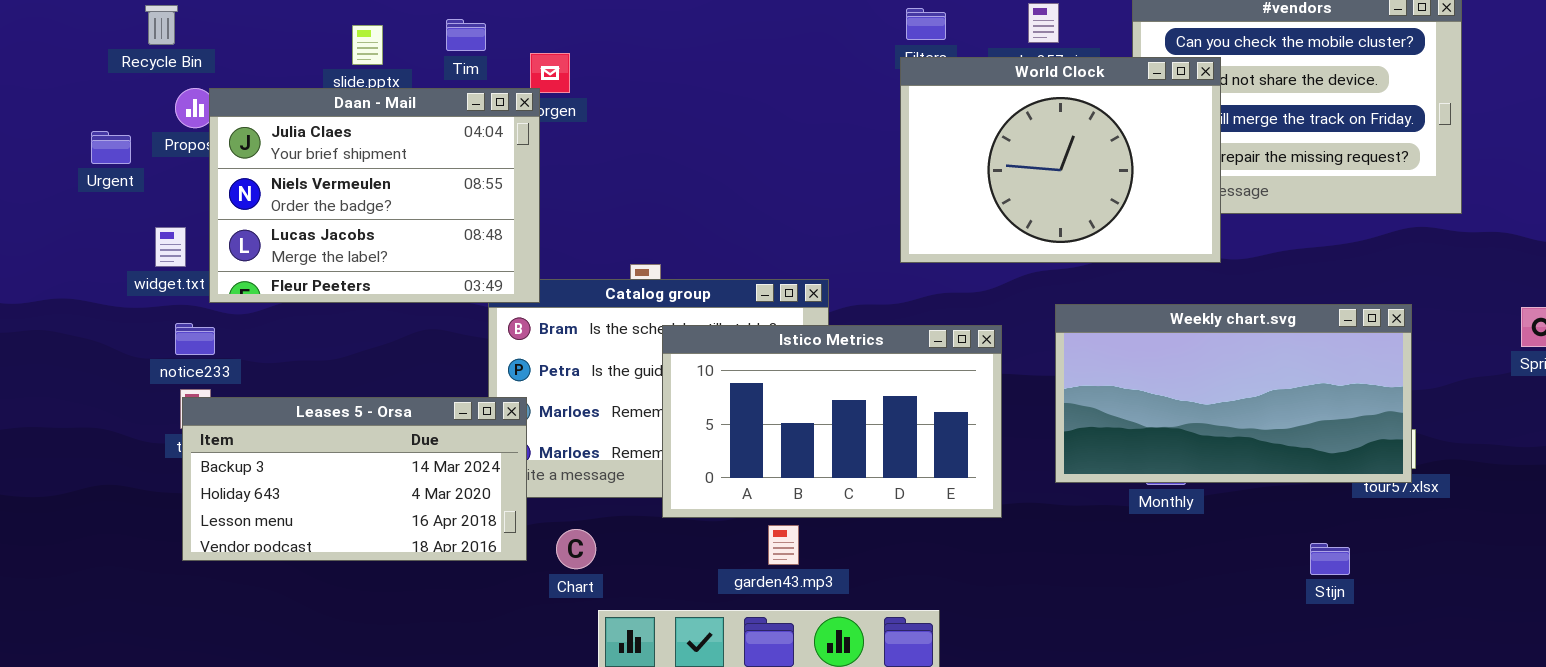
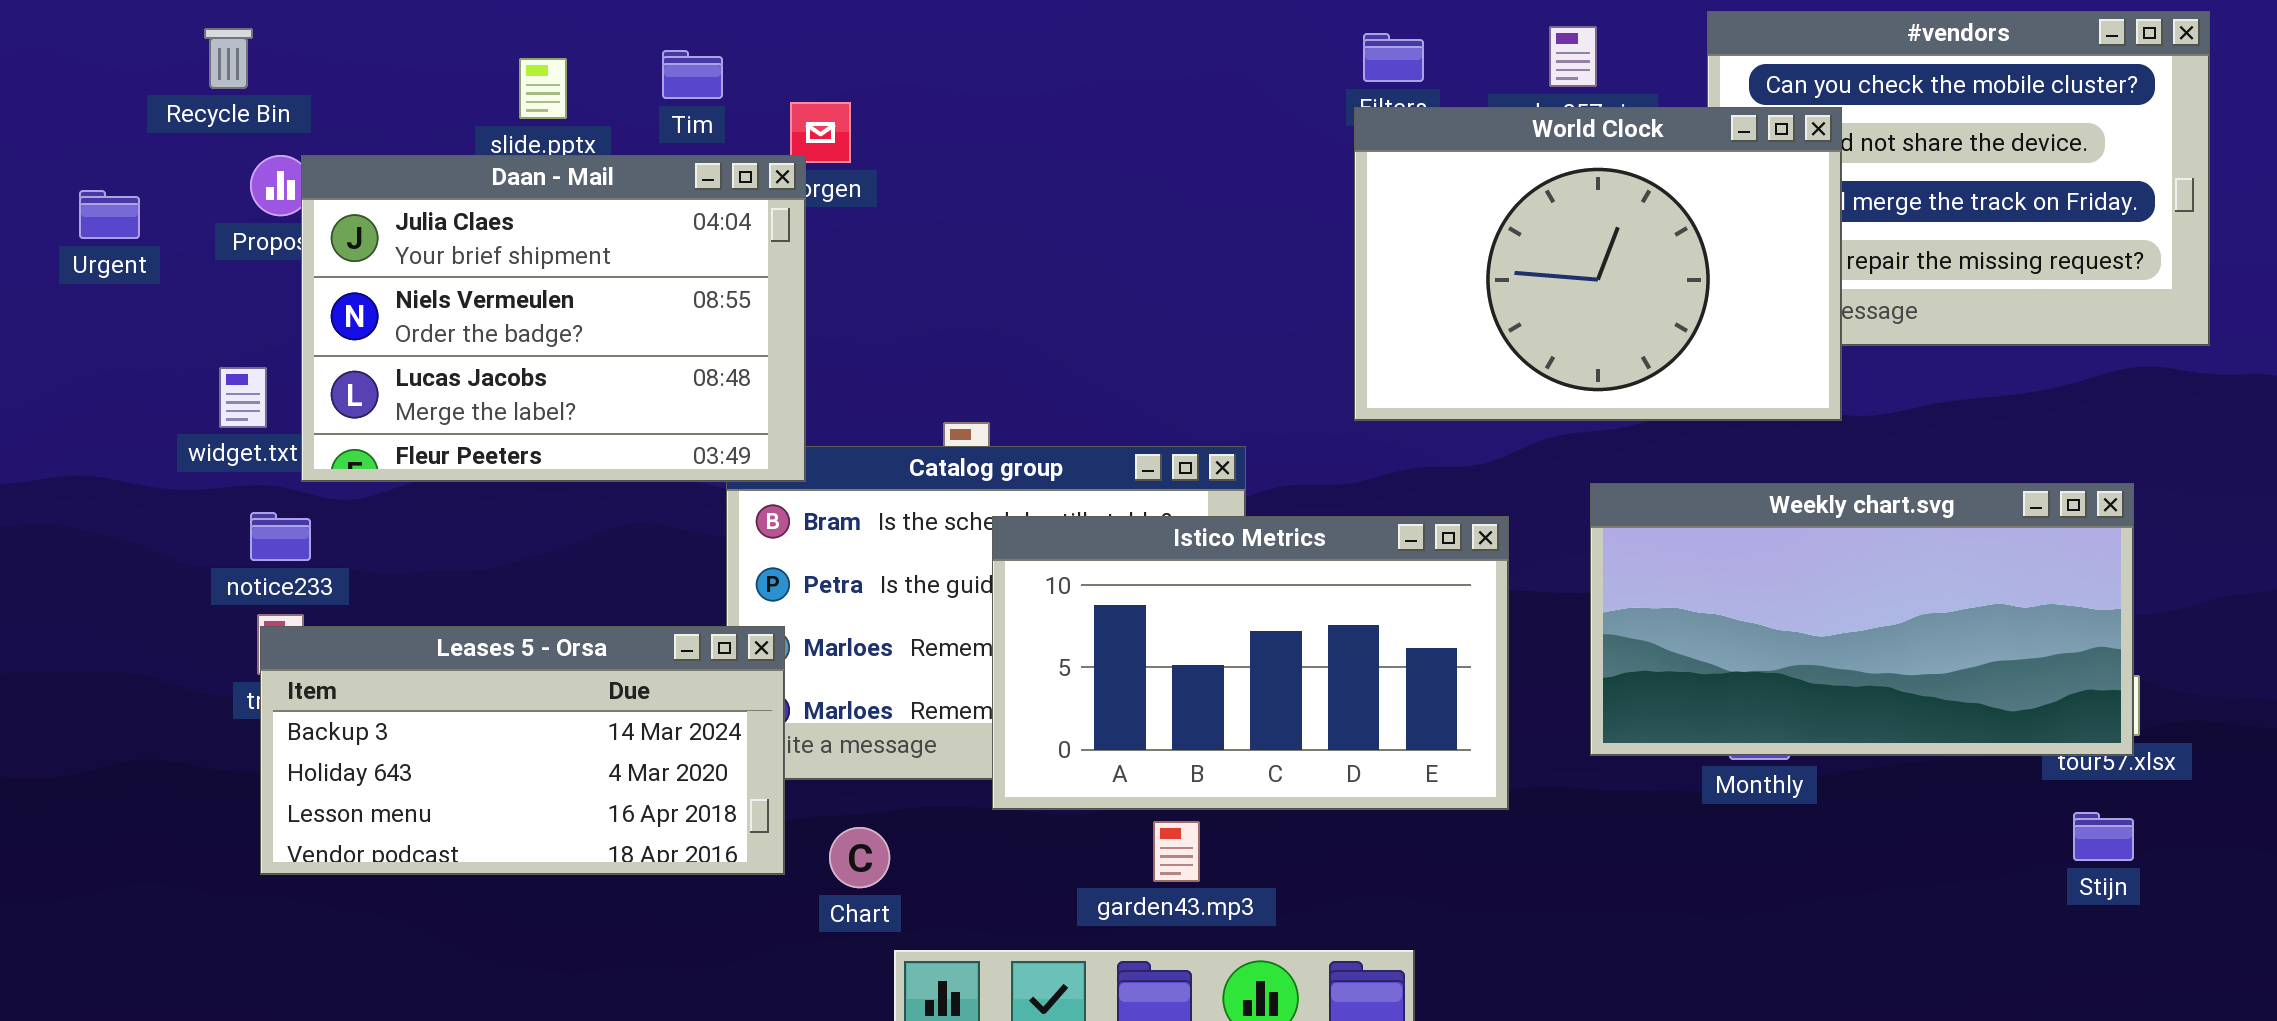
Urgent: [91,131,131,164] -> [79,190,140,239], moved
Stijn: [1310,543,1350,575] -> [2073,812,2134,861], moved

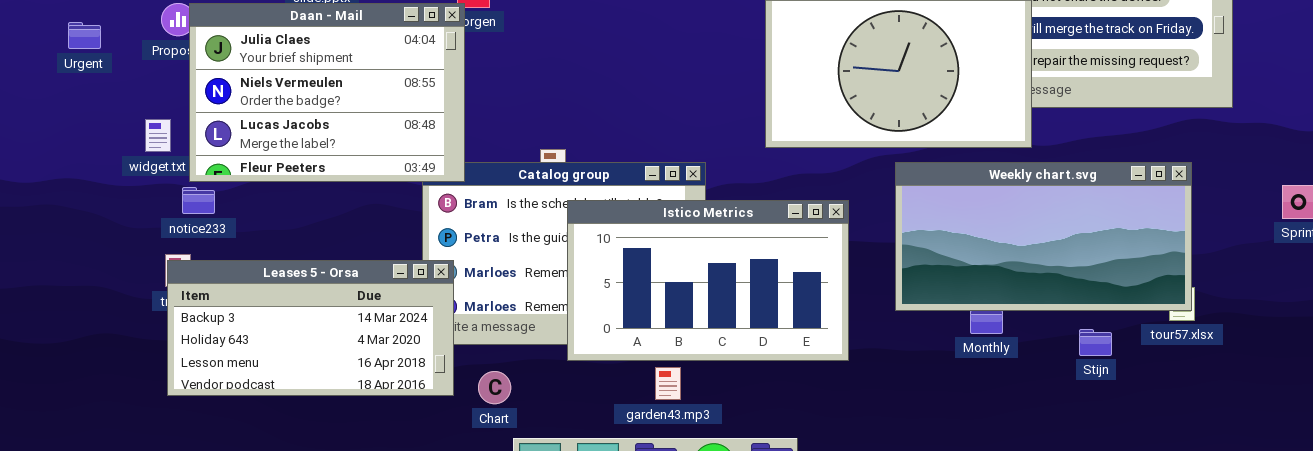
Weekly chart.svg: [1590,483,2134,756] -> [895,162,1192,311], moved
notice233: [250,512,311,561] -> [182,187,215,214], moved
Stijn: [2073,812,2134,861] -> [1079,329,1112,356], moved

